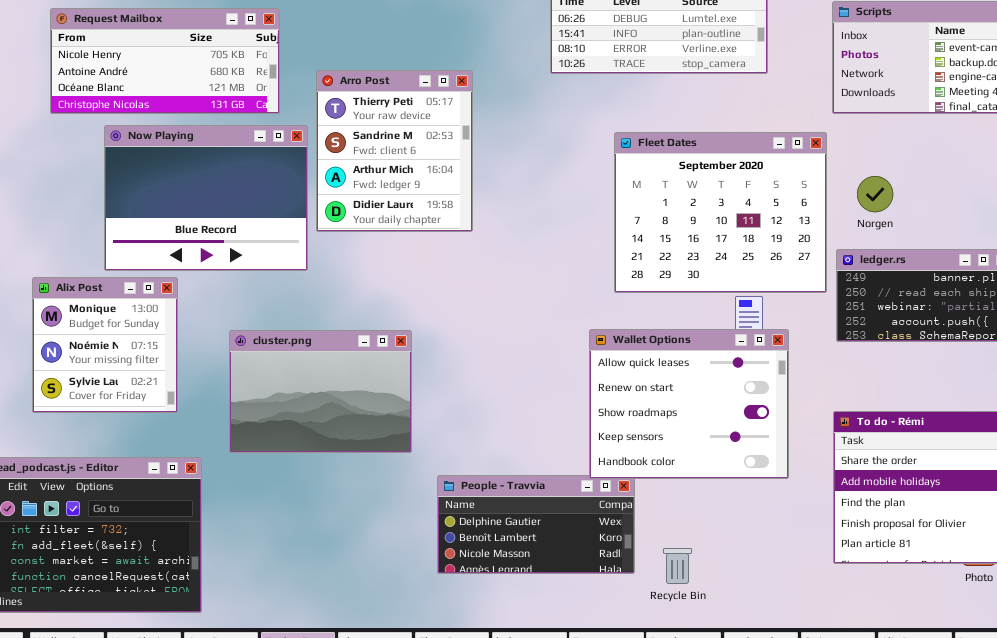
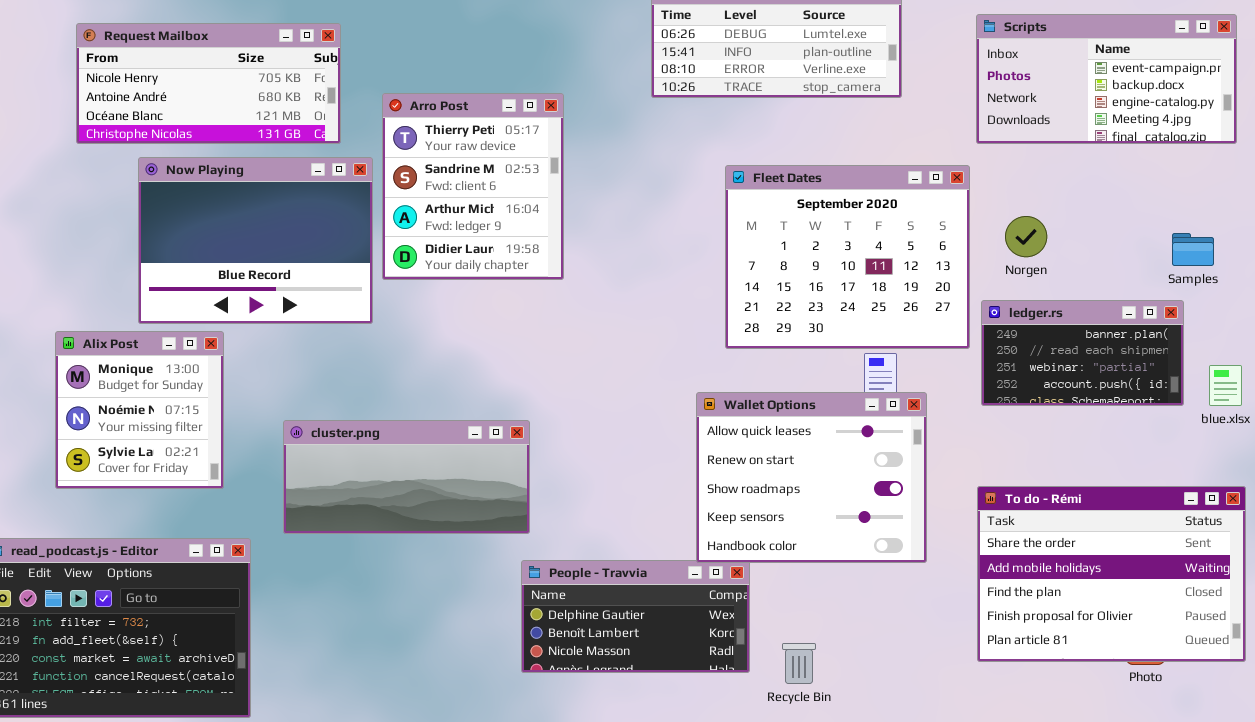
cluster.png: [229,330,412,453] -> [283,420,530,534], resized

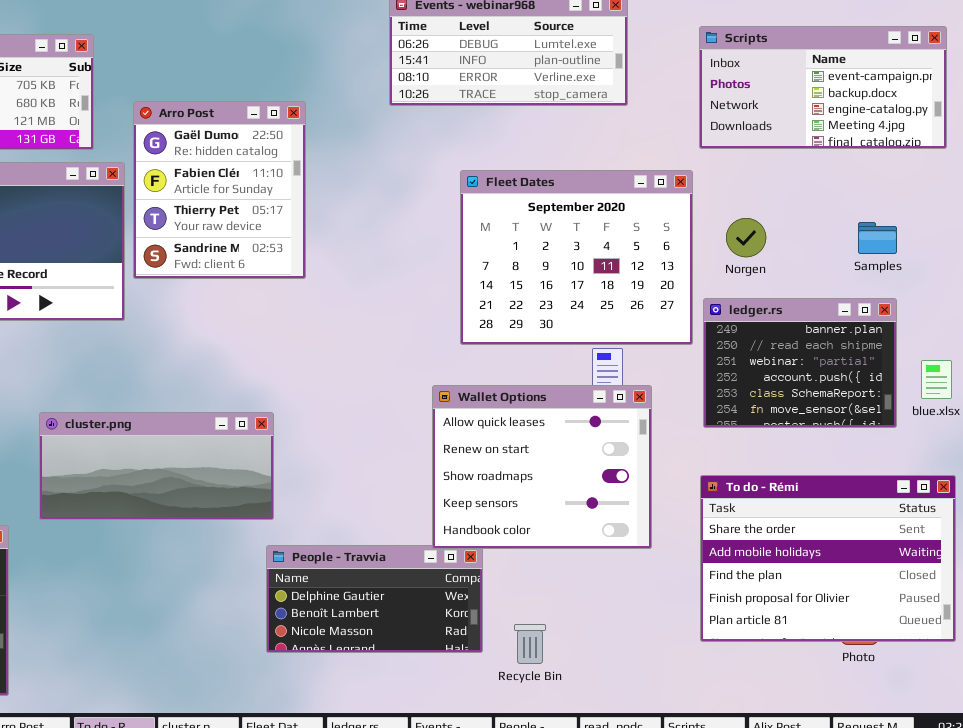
Arro Post: [382,93,564,280] -> [133,101,306,279], scrolled up 2 rows
Samples: [1172,233,1214,266] -> [858,222,897,254], moved
ledger.rs: [981,300,1184,406] -> [703,298,897,428], resized

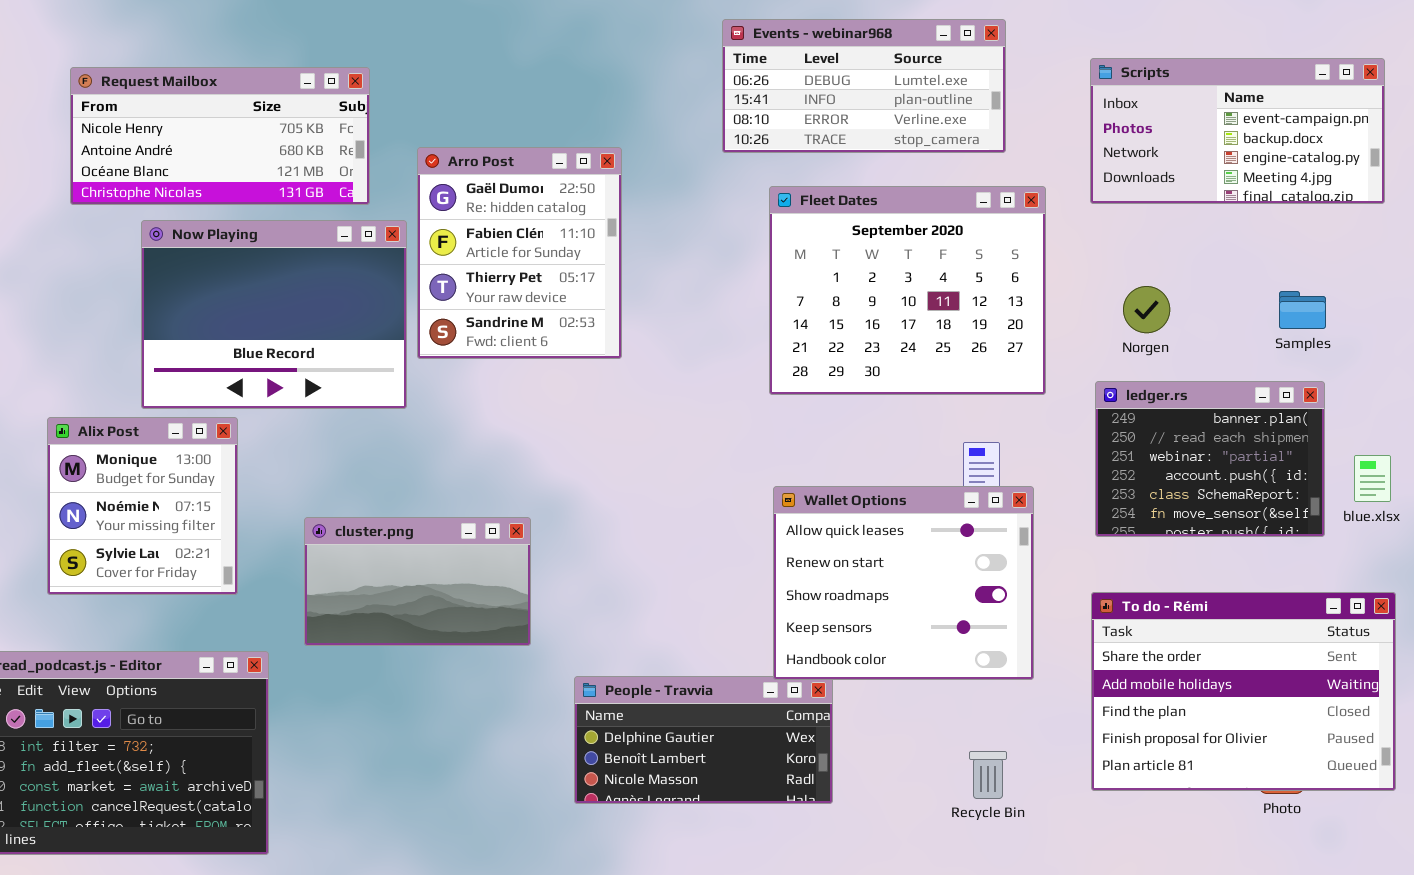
Fleet Dates: [460,170,693,345] -> [769,186,1046,395], moved
cluster.png: [39,412,274,520] -> [304,517,531,646], resized
Recycle Bin: [514,624,546,664] -> [969,751,1007,799], moved

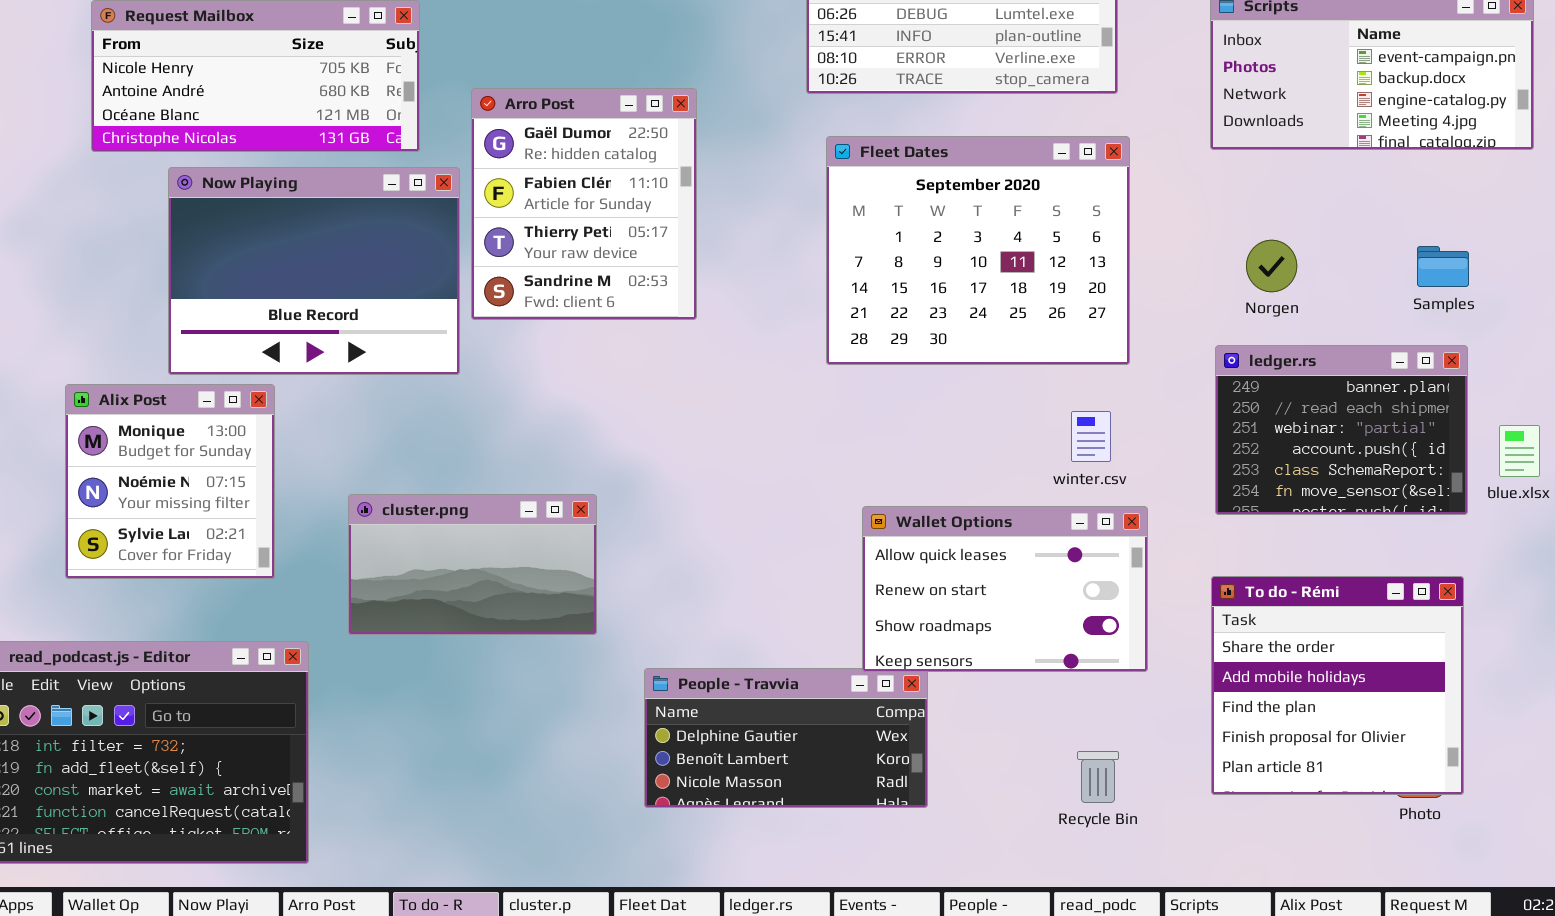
Fleet Dates: [769,186,1046,395] -> [826,136,1130,365], moved
Wallet Options: [773,486,1034,680] -> [862,506,1148,672], resized
To do - Rémi: [1091,592,1396,791] -> [1211,576,1464,795], resized

